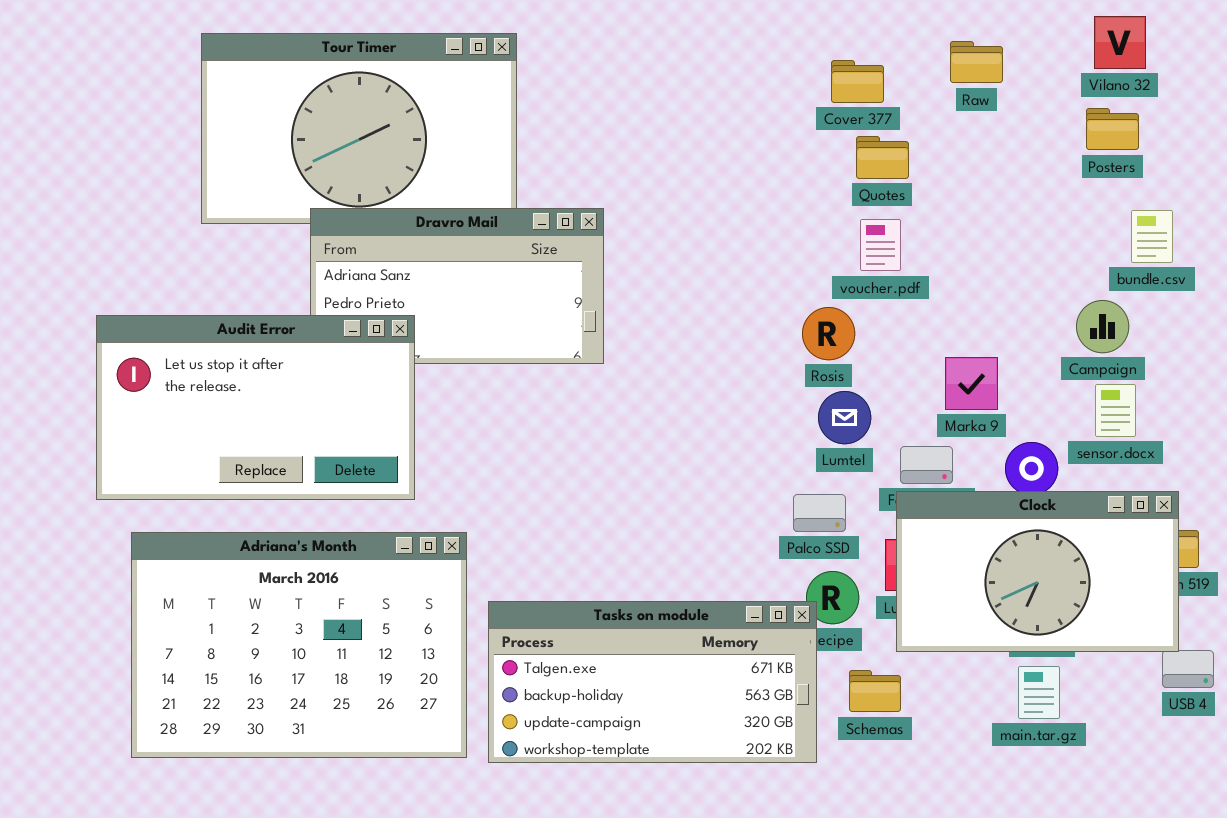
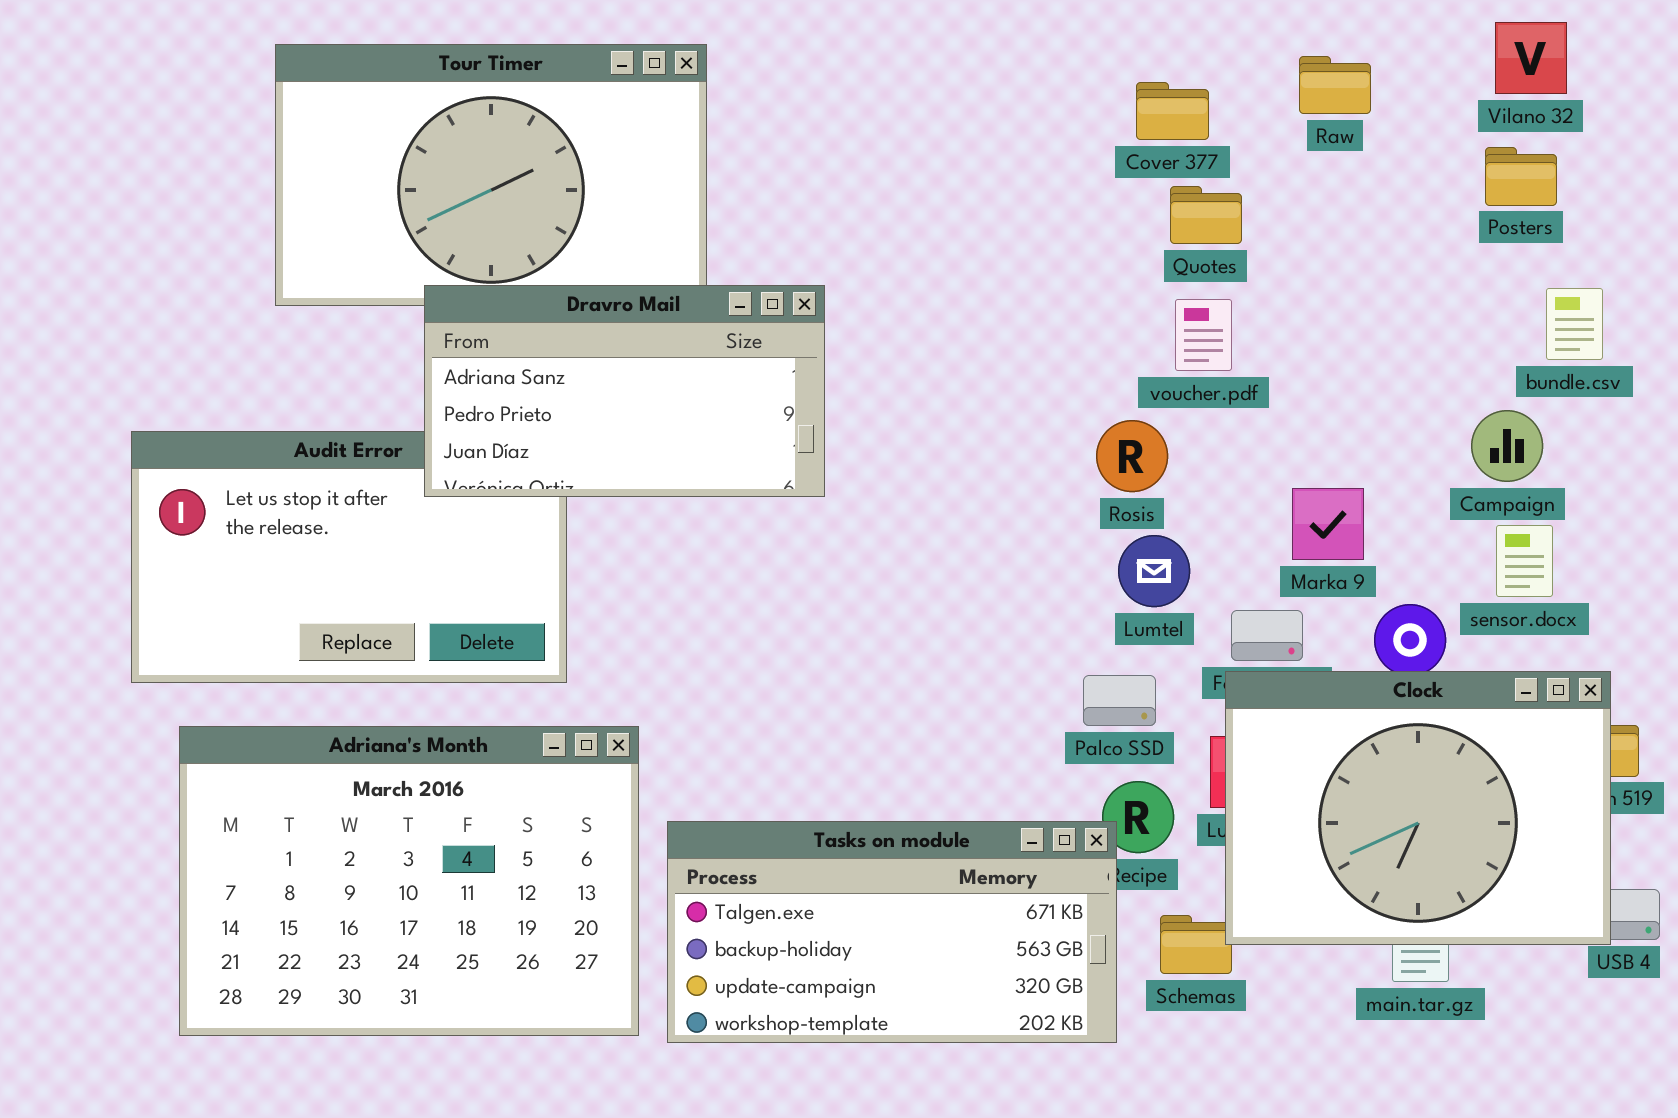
Dravro Mail: [310,208,604,364] -> [424,285,825,497], raised
Clock: [896,491,1179,652] -> [1225,671,1611,945], resized

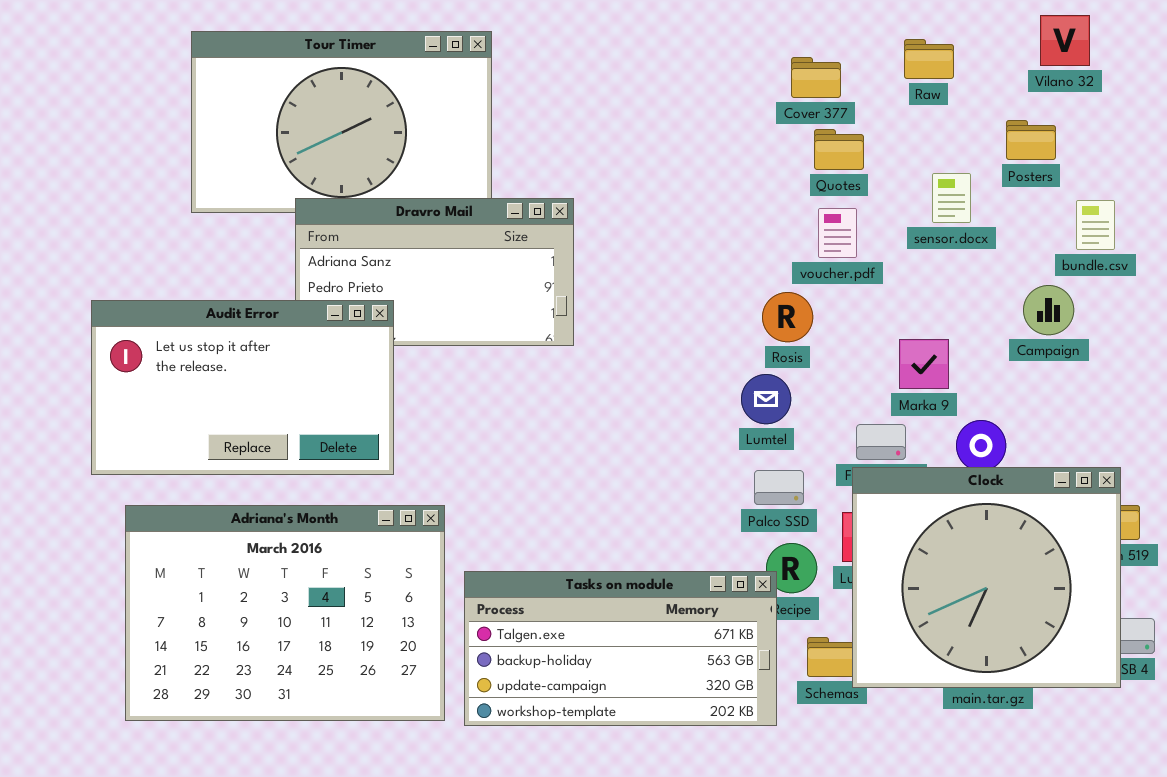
Posters: [1485,147,1557,206] -> [1006,120,1056,160], moved
Audit Error: [131,431,567,683] -> [91,300,394,475], raised
sensor.docx: [1496,525,1553,597] -> [932,173,971,223], moved
Lumtel: [1118,535,1190,607] -> [741,374,791,424], moved
Clock: [1225,671,1611,945] -> [852,467,1121,688], resized

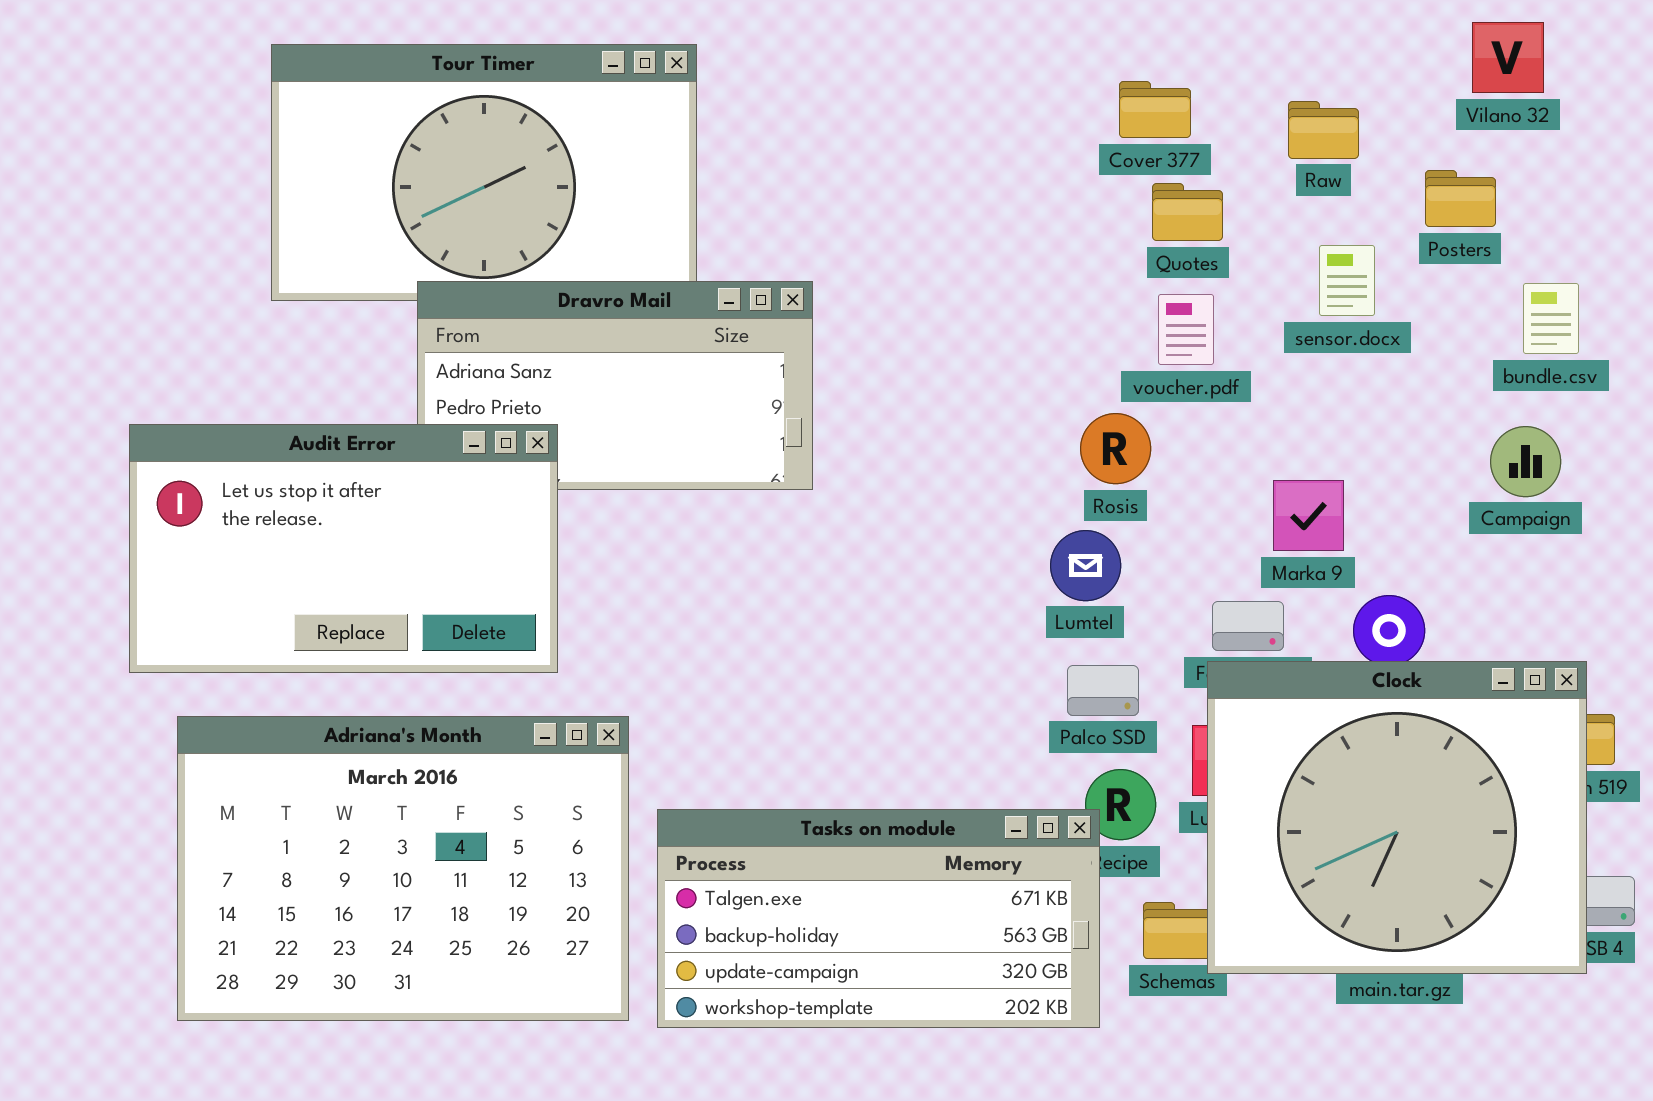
Raw: [904,39,954,79] -> [1288,101,1359,159], moved
Campaign: [1023,285,1074,335] -> [1490,426,1561,497], moved

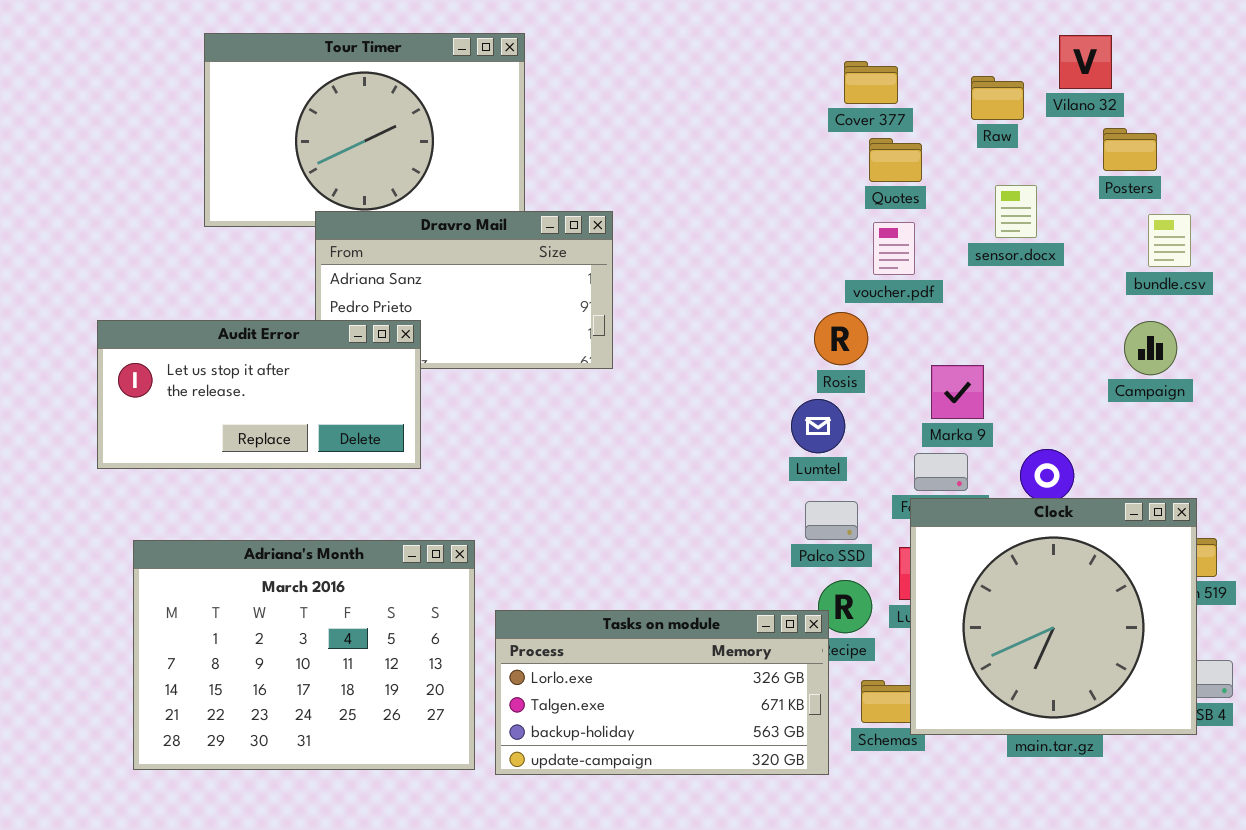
Vilano 32: [1472,22,1544,93] -> [1059,35,1112,89], moved
Posters: [1425,170,1496,227] -> [1103,128,1157,171], moved
Audit Error: [129,424,558,673] -> [97,320,421,469], resized
Marka 9: [1273,480,1344,551] -> [931,365,984,419], moved
Tasks on module: [657,809,1100,1028] -> [495,610,829,775], scrolled up 1 row

